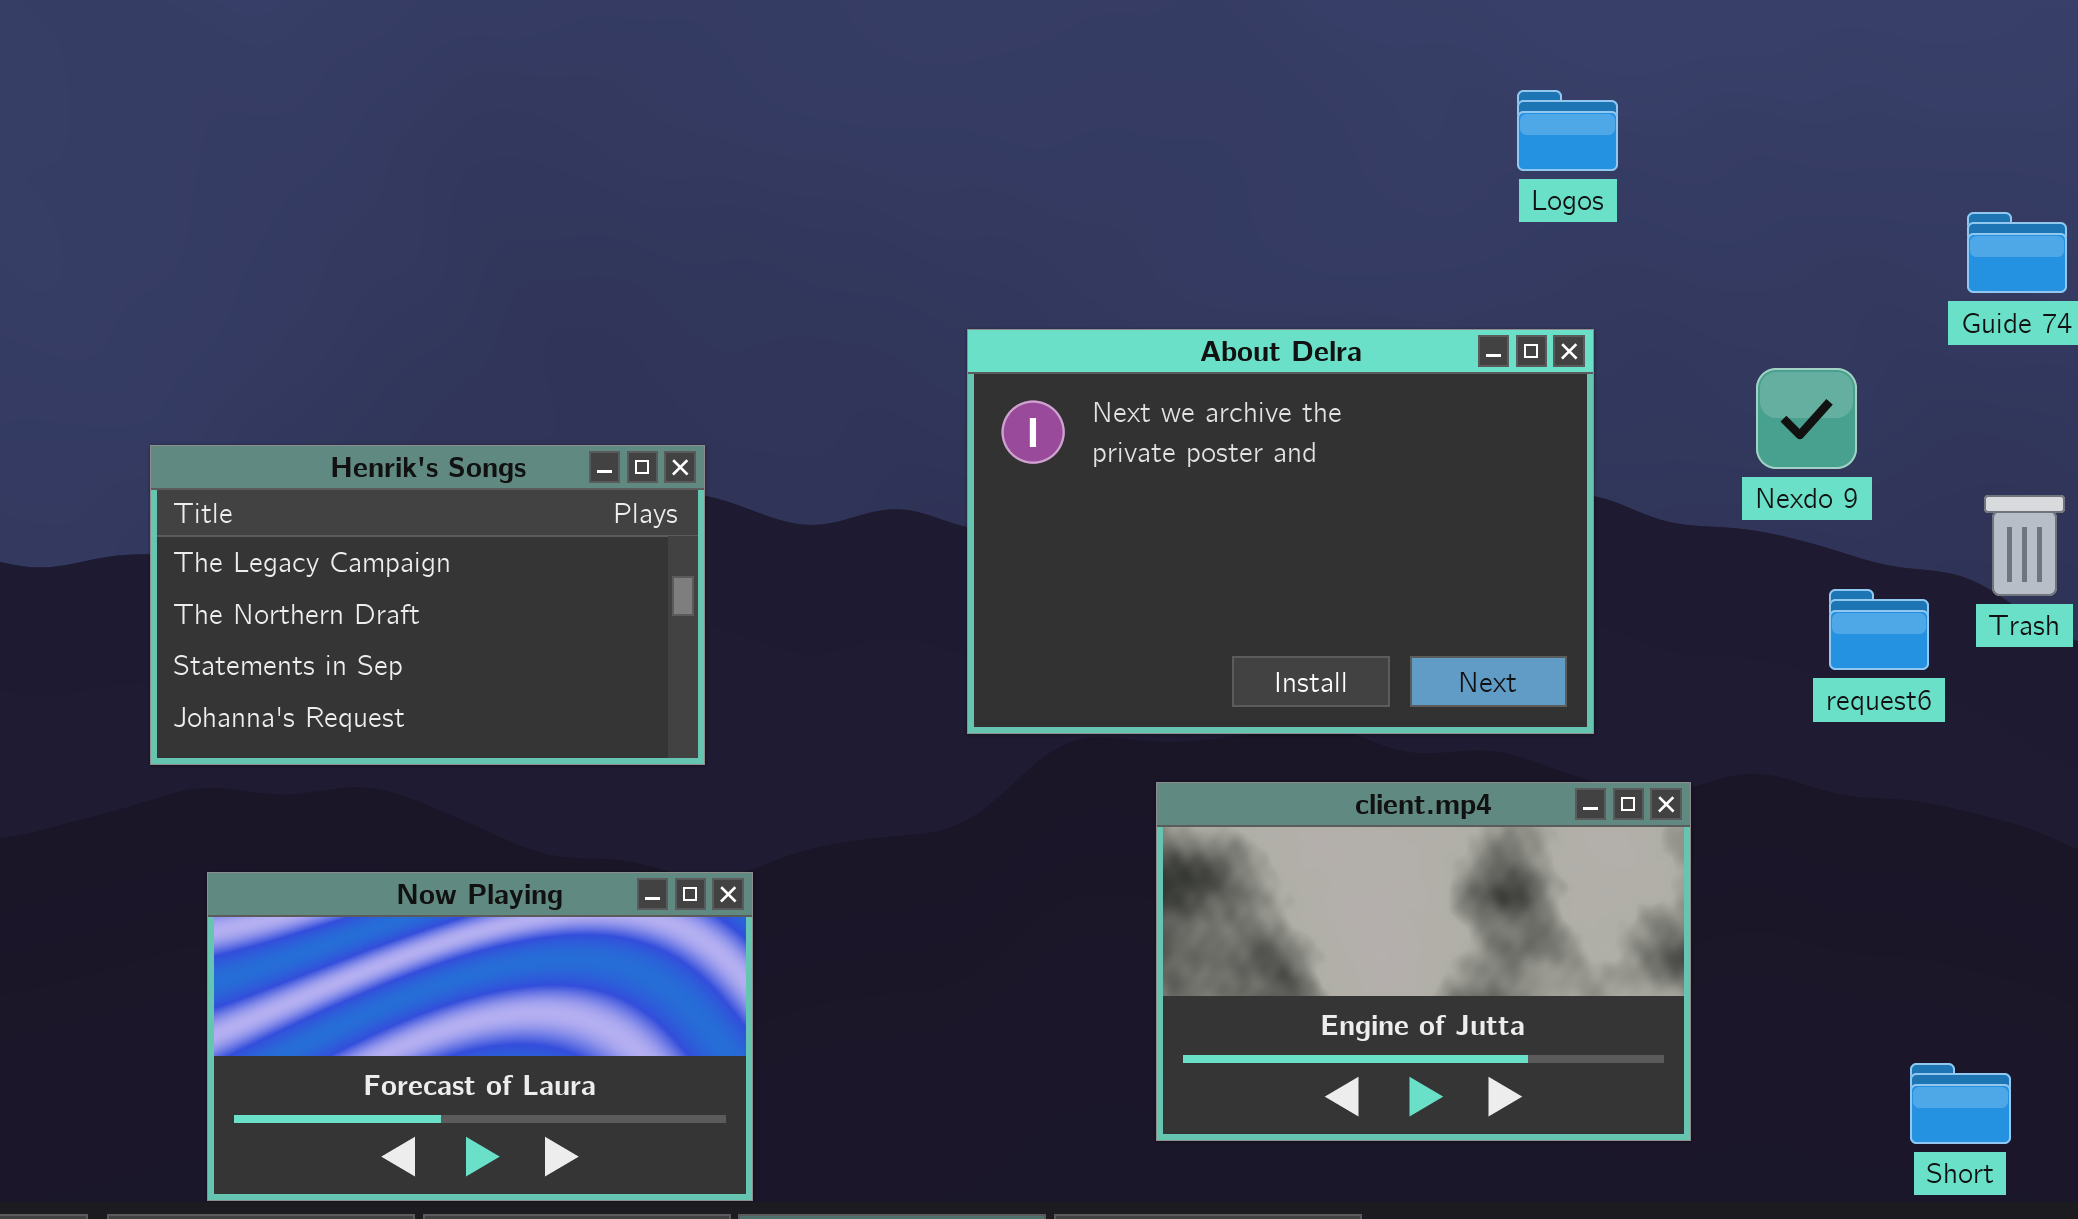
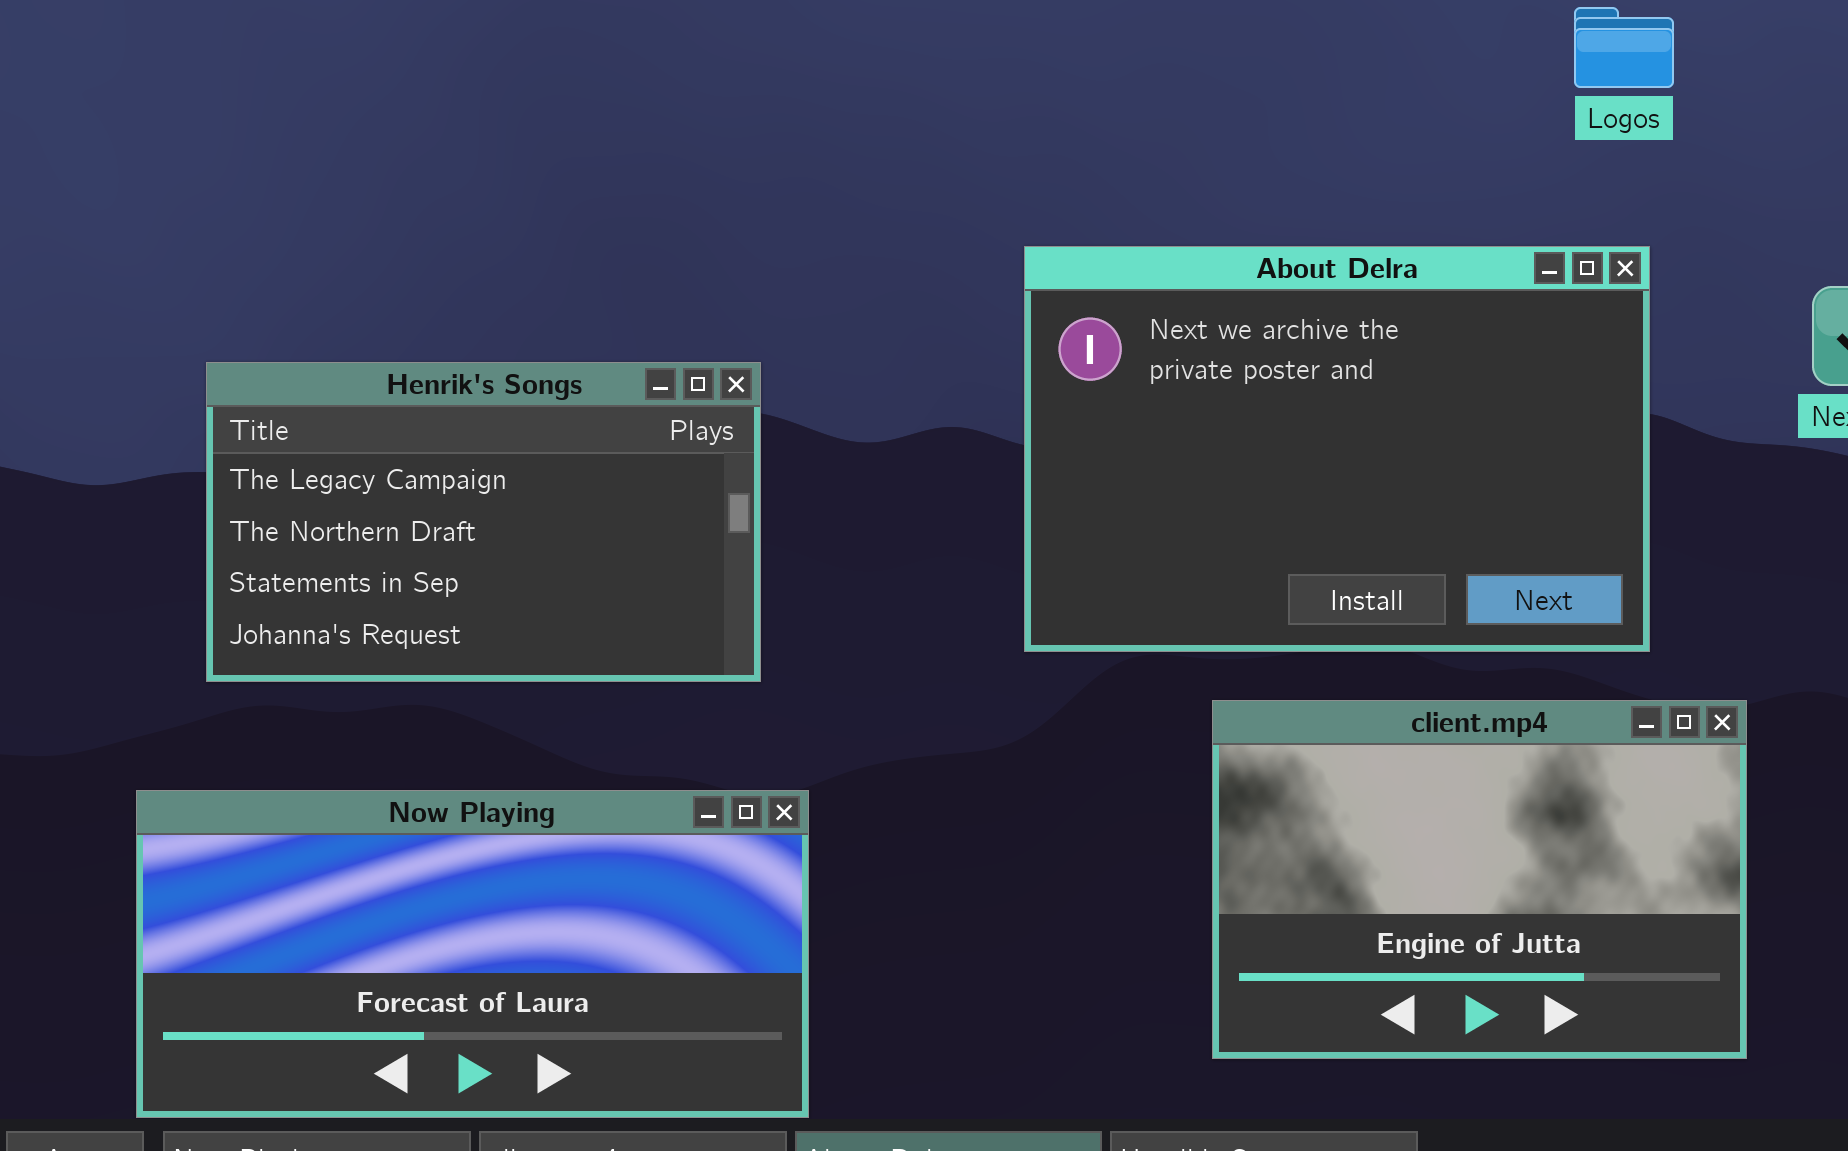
Now Playing: [207,872,753,1201] -> [136,790,809,1118], resized

